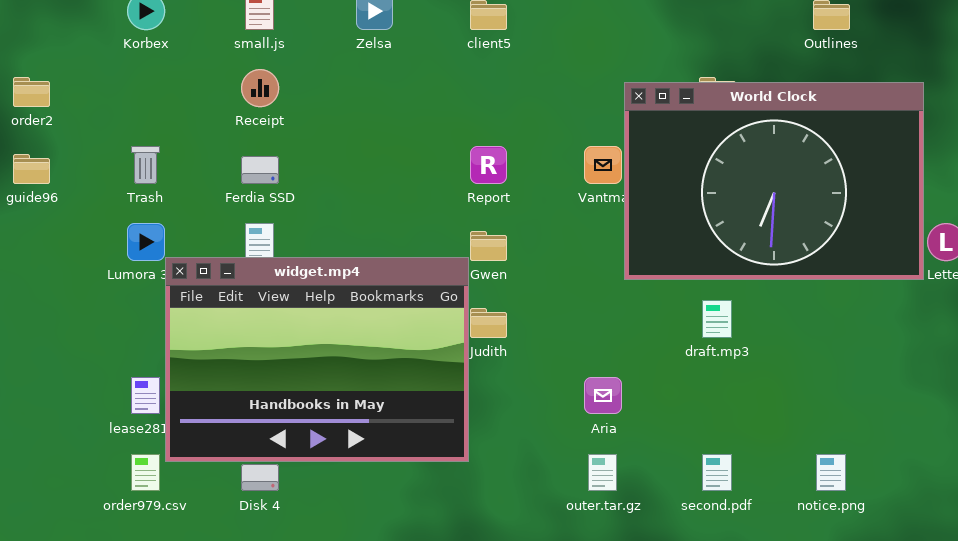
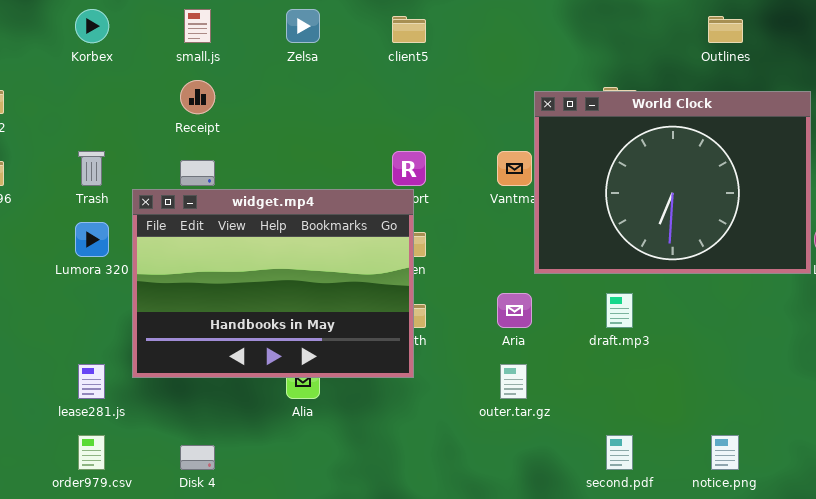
widget.mp4: [165,257,469,462] -> [132,189,414,378], moved
Aria: [584,377,622,414] -> [497,293,532,328], moved
outer.tar.gz: [588,454,617,491] -> [500,364,527,399], moved

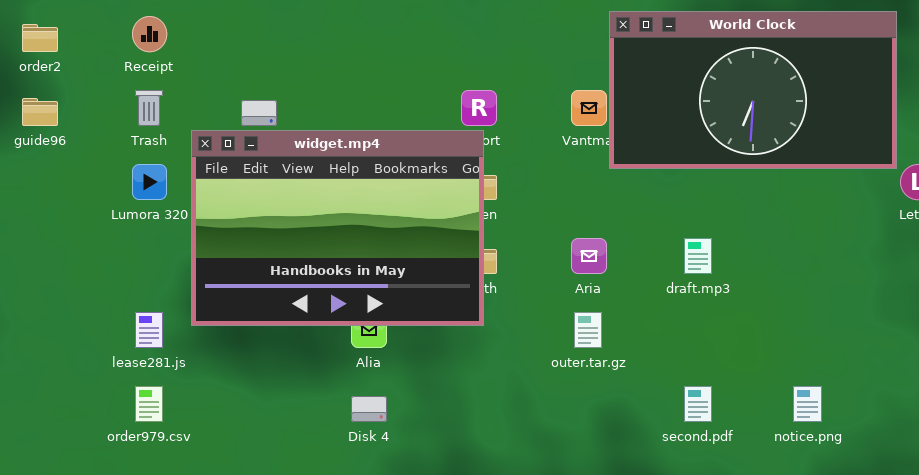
Receipt: [180,80,215,114] -> [132,16,167,52], moved
World Clock: [534,91,811,274] -> [609,11,897,169], moved, resized
Disk 4: [180,445,215,470] -> [351,396,387,422], moved

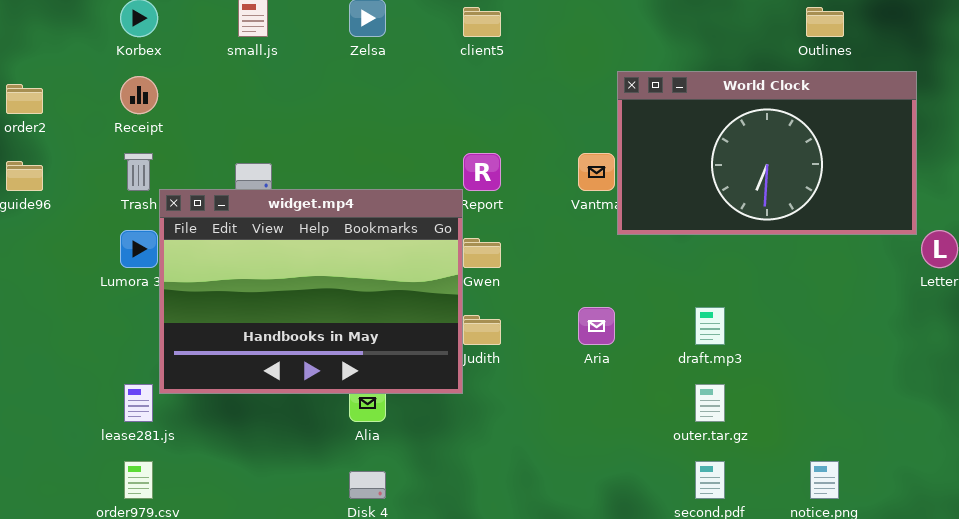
widget.mp4: [191,130,484,326] -> [159,189,463,394], moved
outer.tar.gz: [574,312,602,348] -> [695,384,725,422], moved

